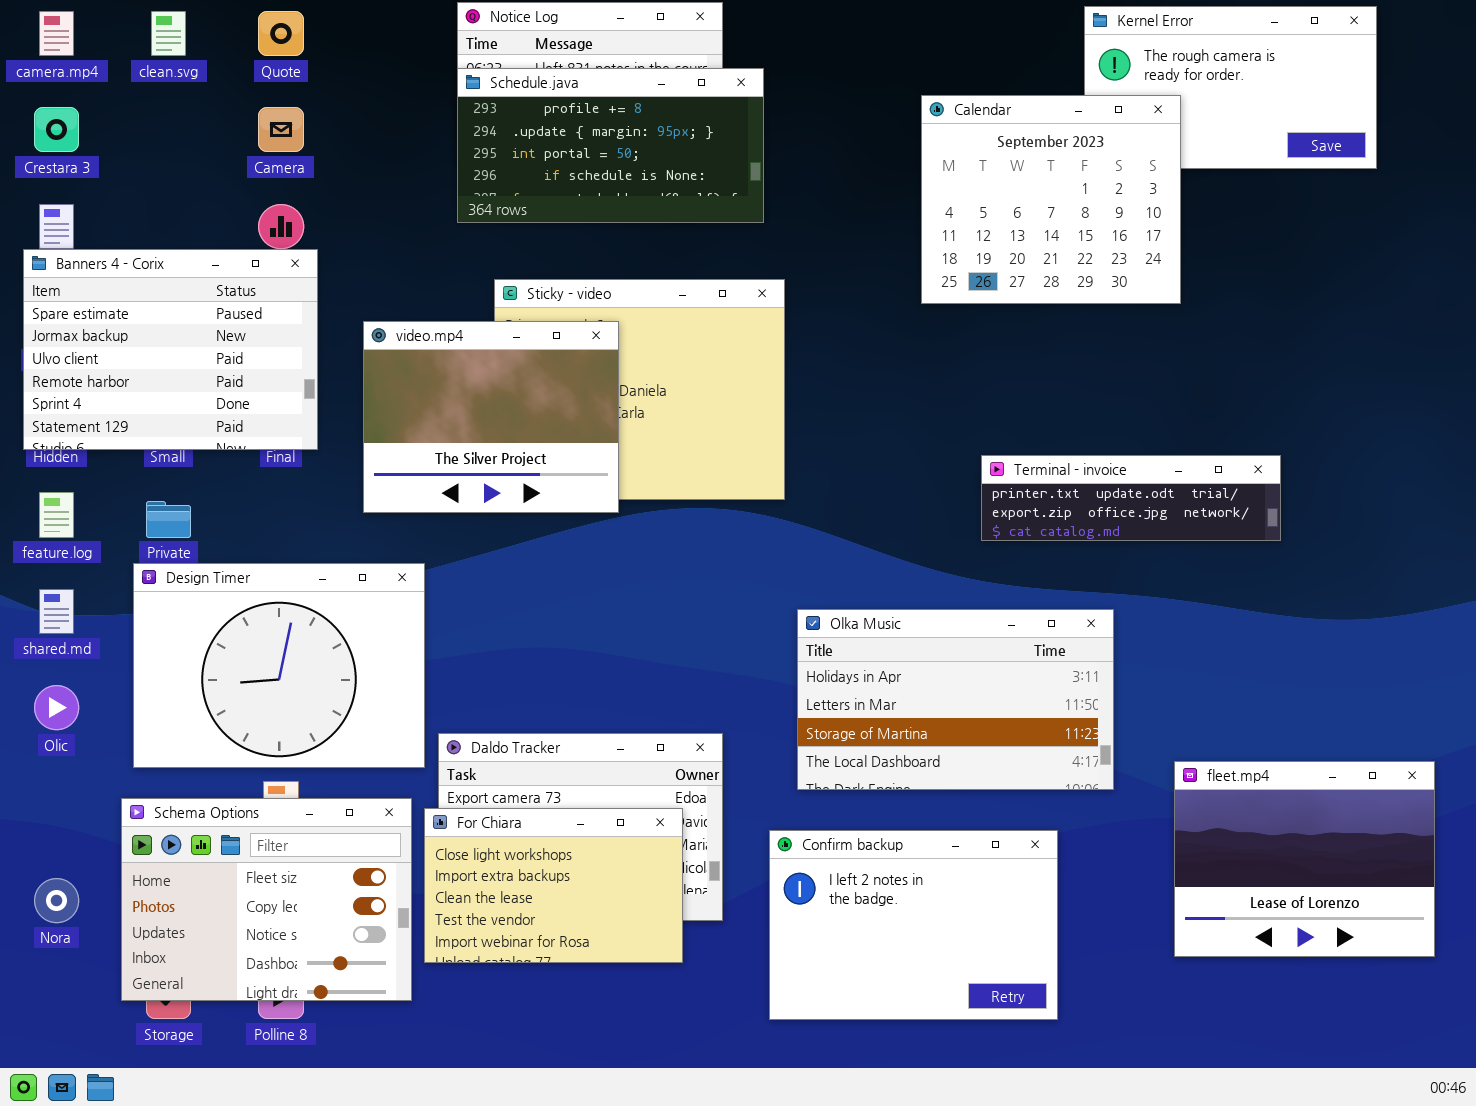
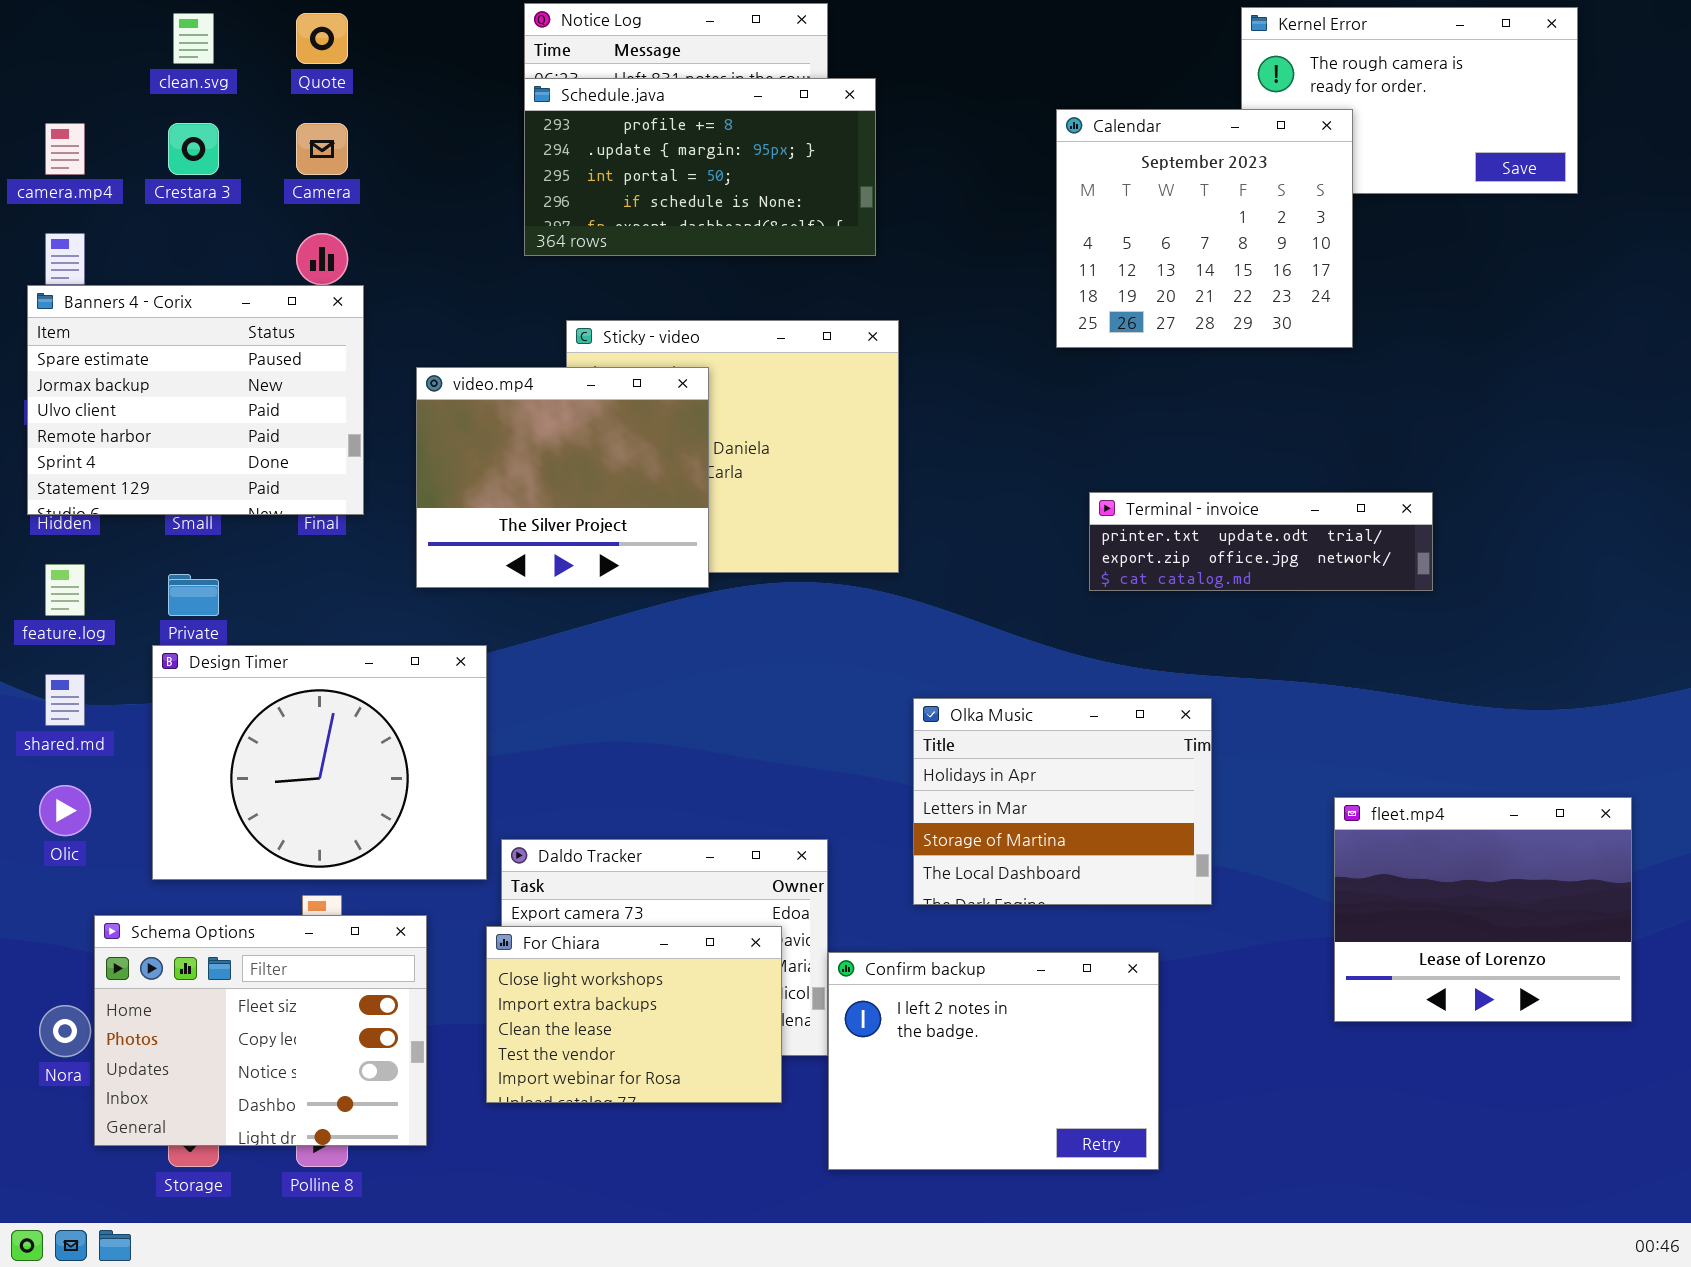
camera.mp4: [39,11,74,56] -> [45,123,85,175], moved
Crestara 3: [34,107,79,152] -> [168,123,219,175], moved
Terminal - invoice: [981,455,1281,541] -> [1089,492,1433,591], moved
Olka Music: [797,609,1114,790] -> [913,698,1212,905], resized
fleet.mp4: [1174,761,1435,957] -> [1334,797,1632,1022], moved
Schema Options: [121,798,412,1001] -> [94,915,427,1146], moved
Confirm backup: [769,830,1058,1020] -> [828,952,1159,1170], moved

